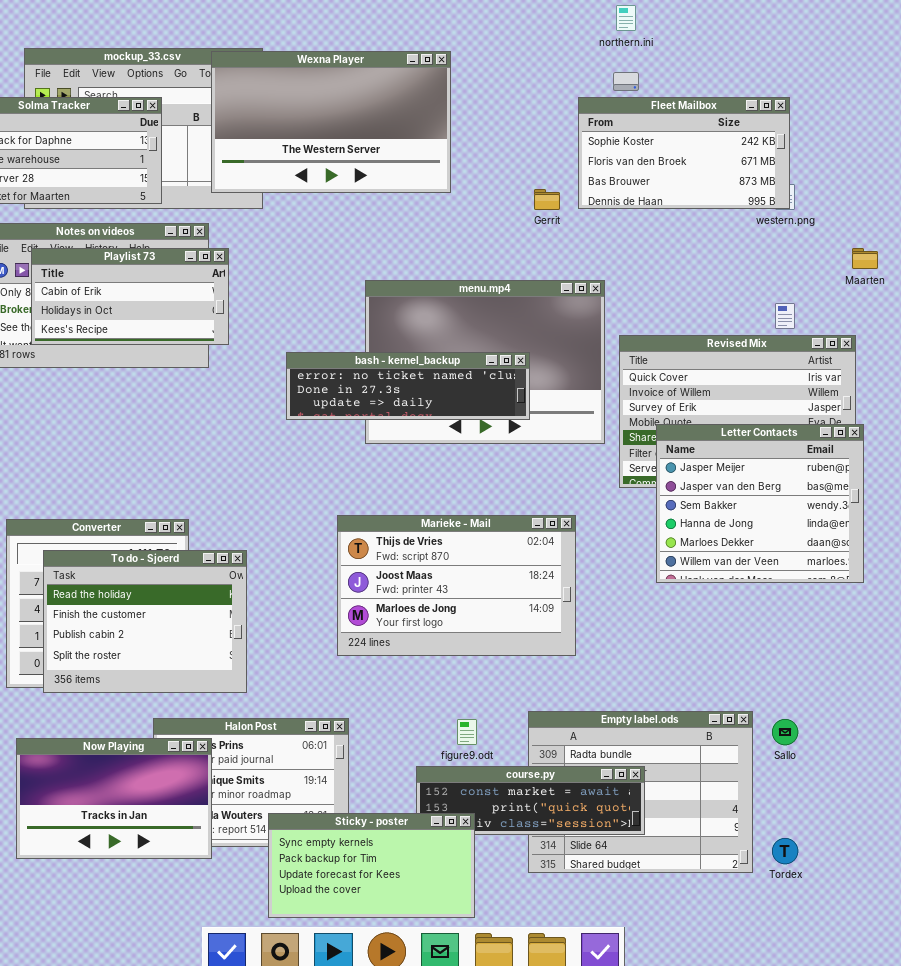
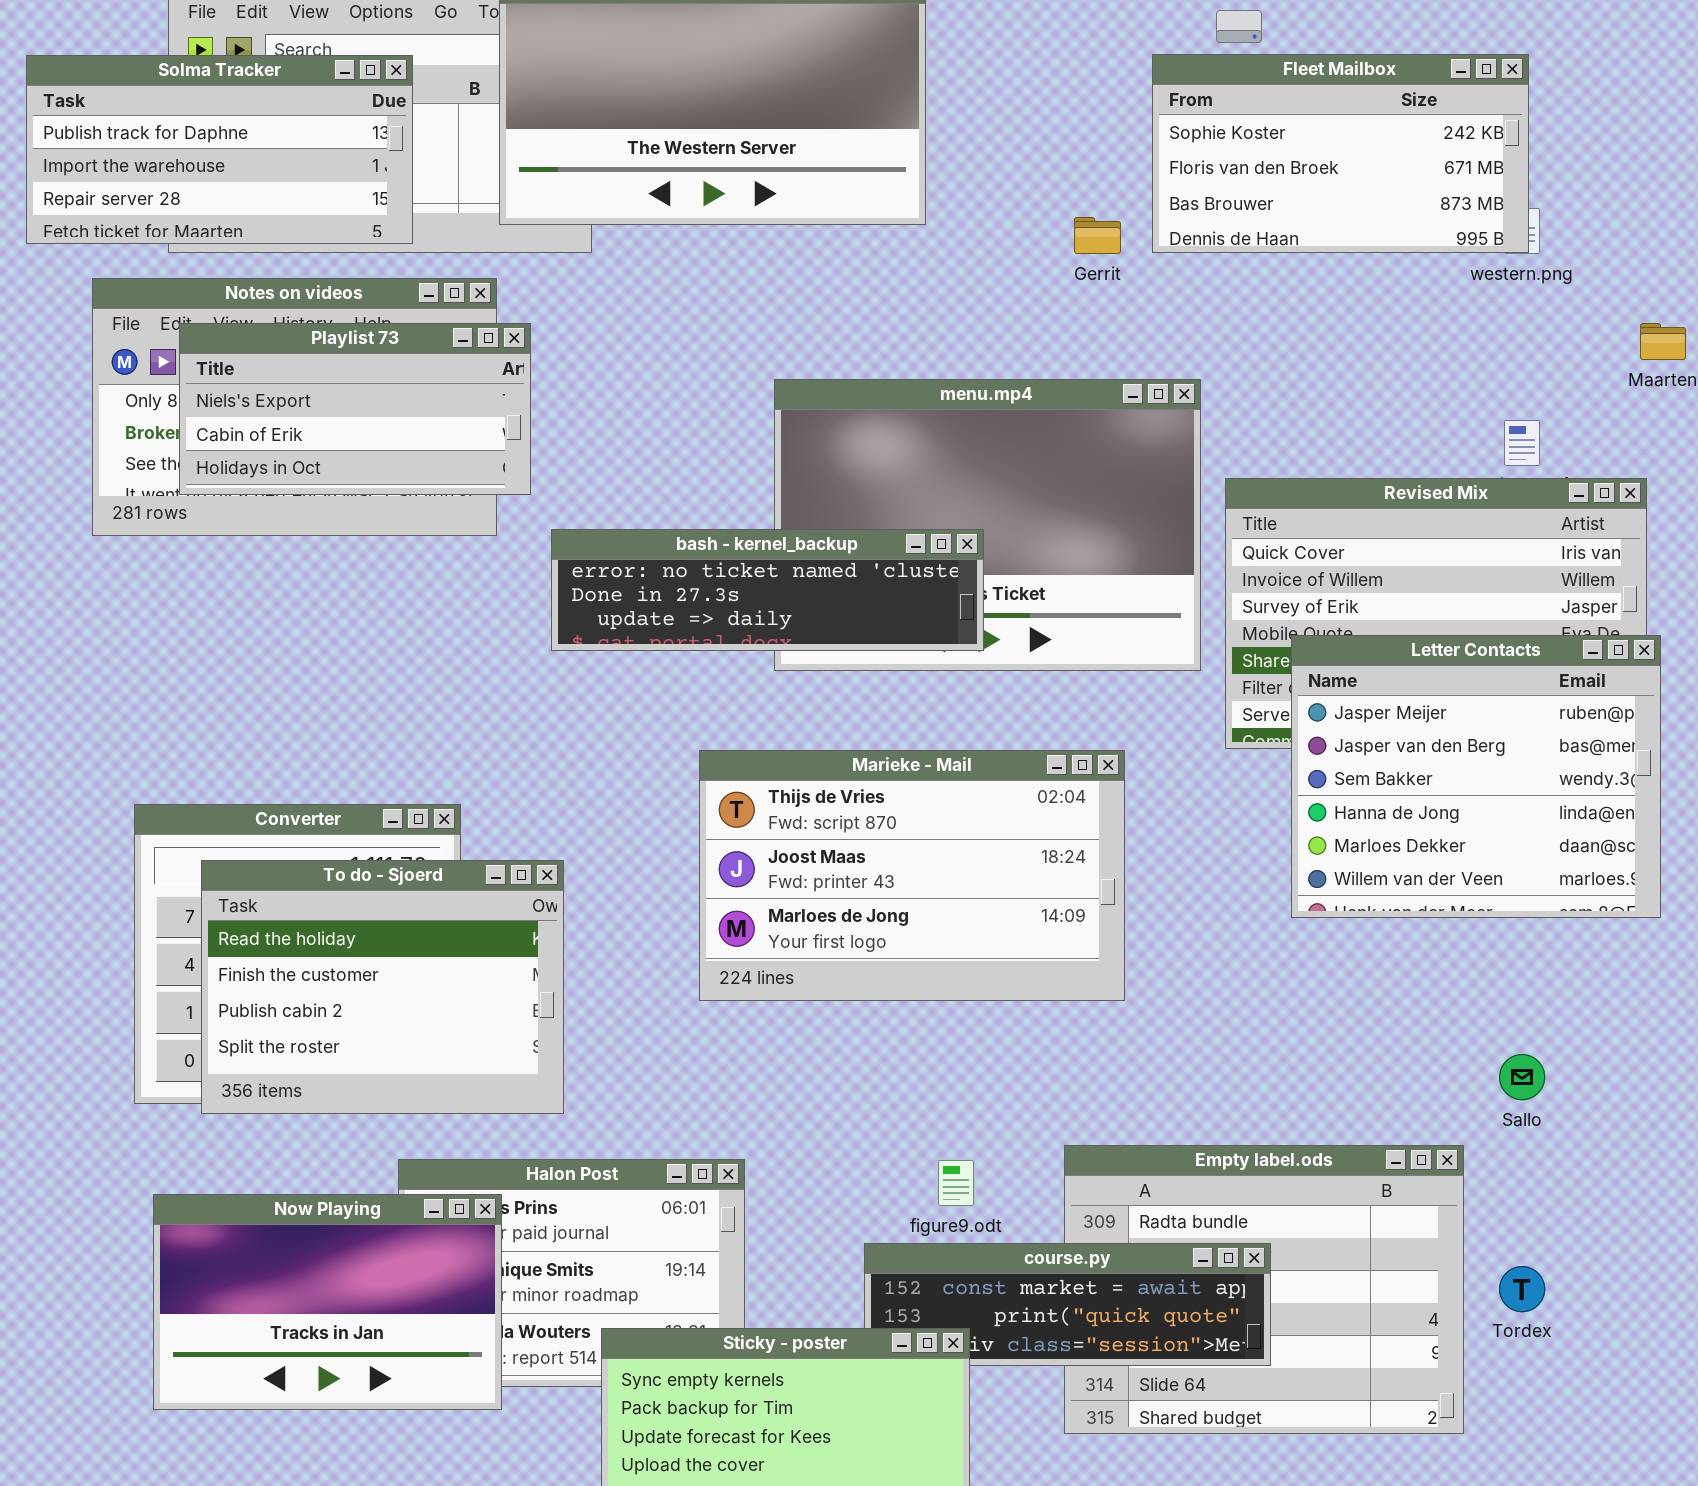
Playlist 73: [31,248,229,345] -> [179,323,531,495], scrolled up 1 row
bash - kernel_backup: [286,352,530,420] -> [551,529,984,651], moved
Marieke - Mail: [337,515,576,656] -> [699,750,1125,1001], moved
Sallo: [772,719,798,745] -> [1499,1054,1545,1100], moved
Tordex: [772,838,798,864] -> [1499,1266,1545,1312], moved

